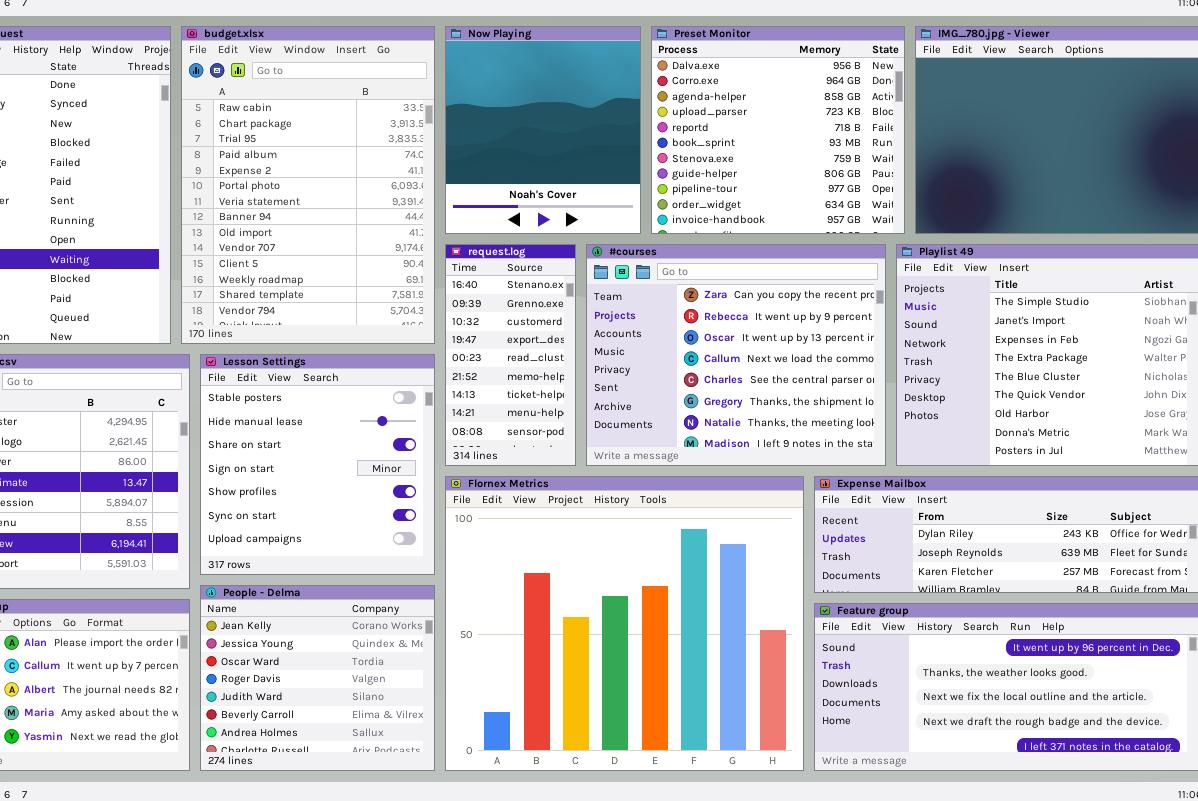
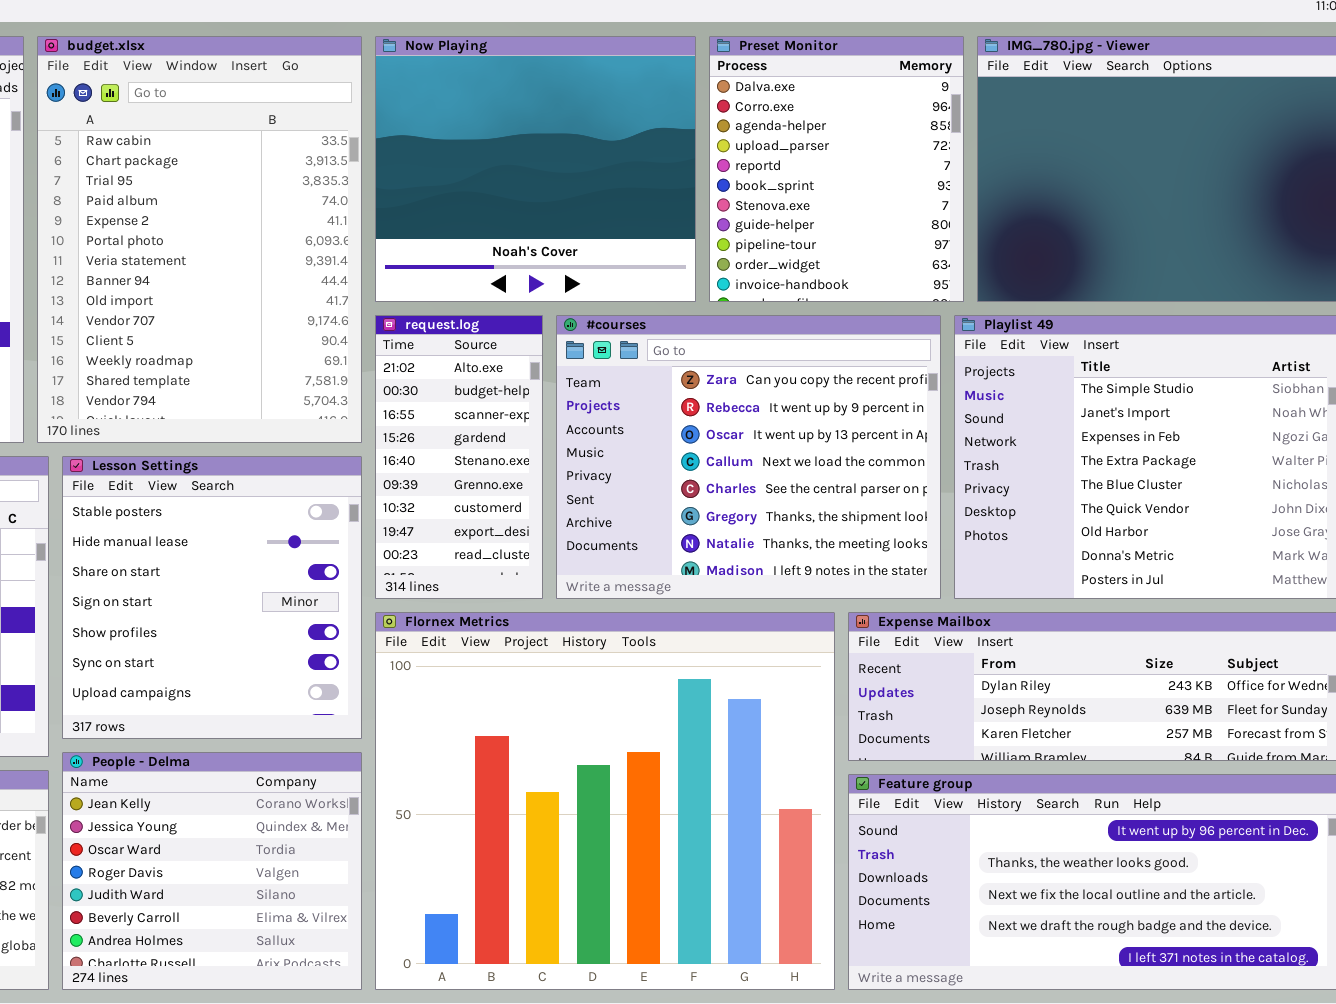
Now Playing: [445,26,641,234] -> [375,36,696,302], resized
Preset Monitor: [651,26,905,234] -> [709,36,964,302], resized
request.log: [445,244,576,466] -> [375,315,543,599], scrolled up 4 rows

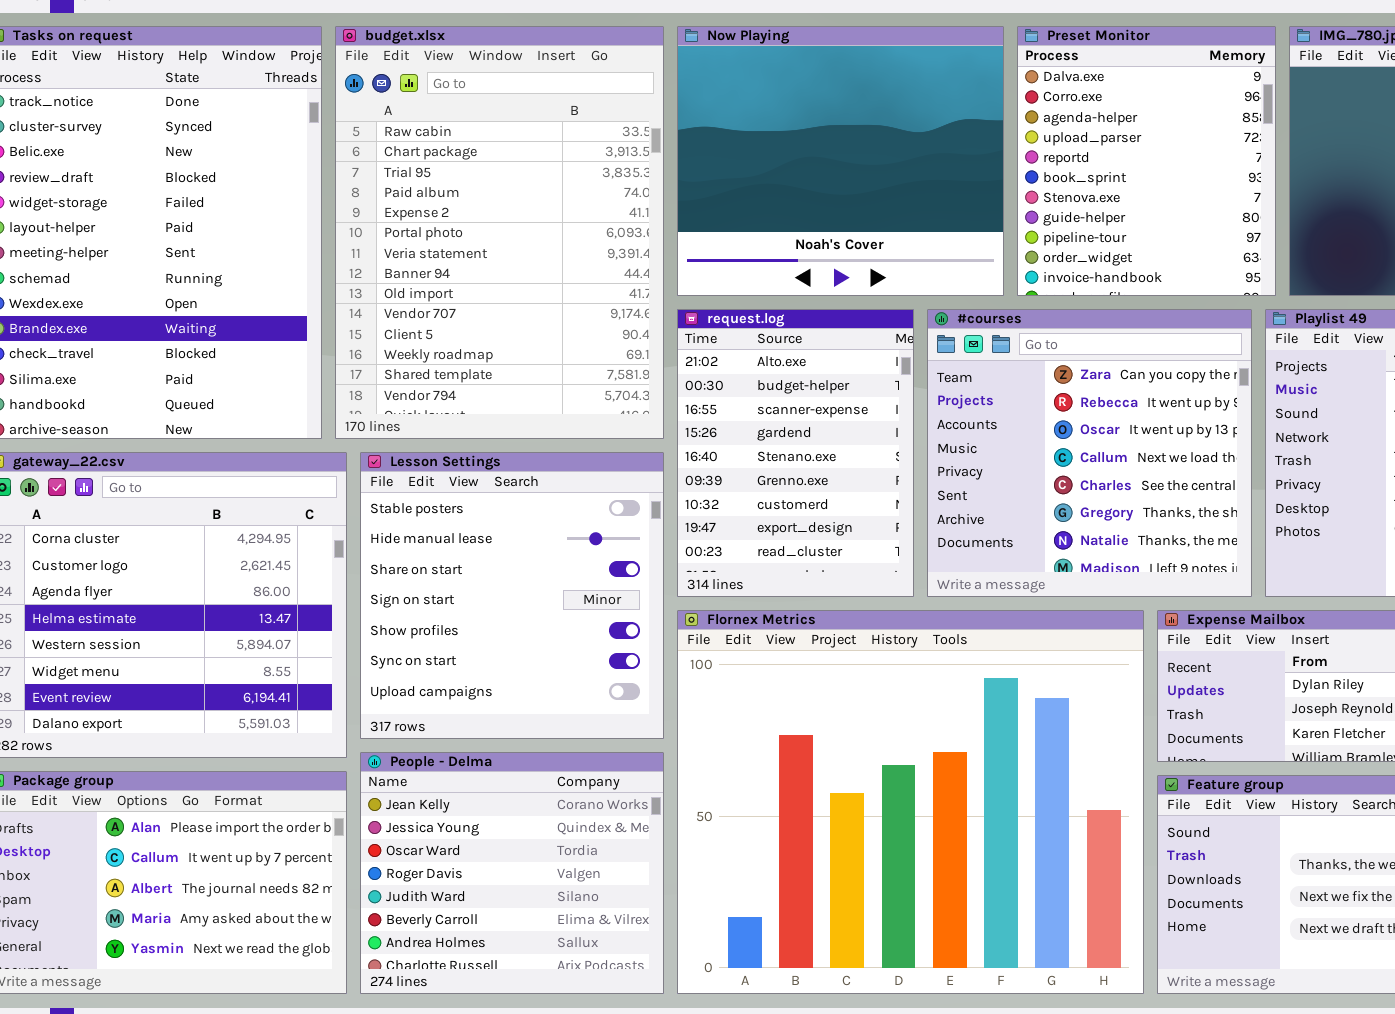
request.log: [375,315,543,599] -> [677,309,914,597], resized
#courses: [556,315,941,599] -> [927,309,1252,597], resized

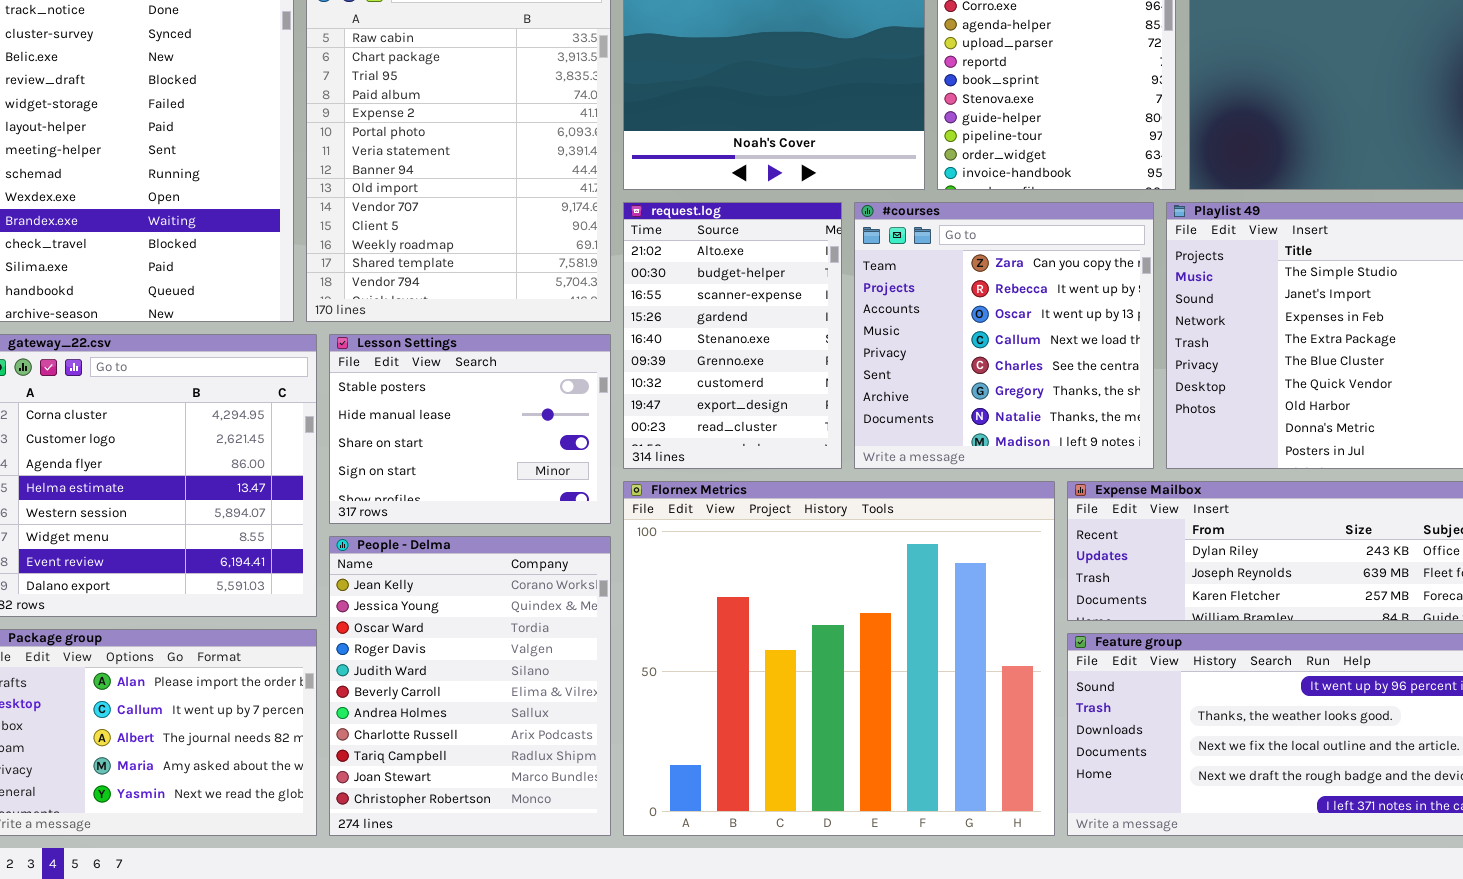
Lesson Settings: [360,452,664,739] -> [329,334,611,524], resized
People - Delma: [360,752,664,994] -> [329,536,611,836], resized

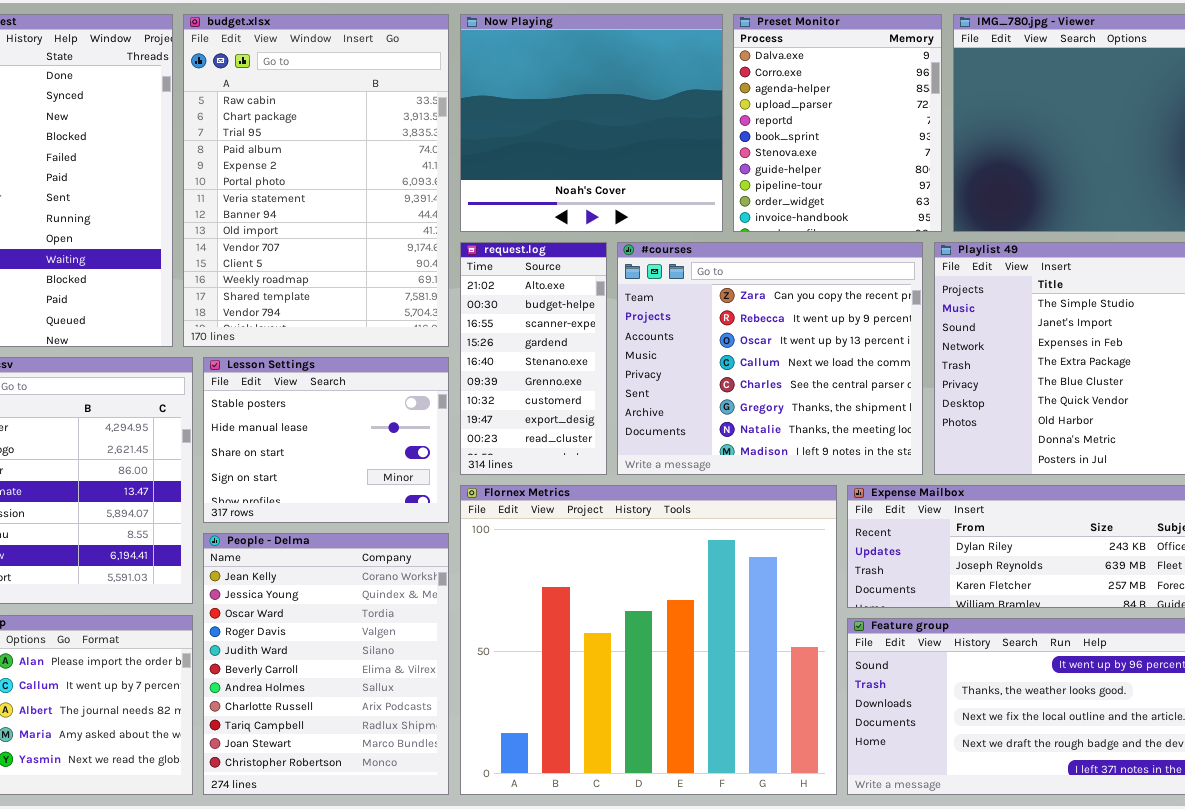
request.log: [623,202,842,469] -> [460,242,607,475], resized
#courses: [854,202,1154,469] -> [617,242,923,475], resized

